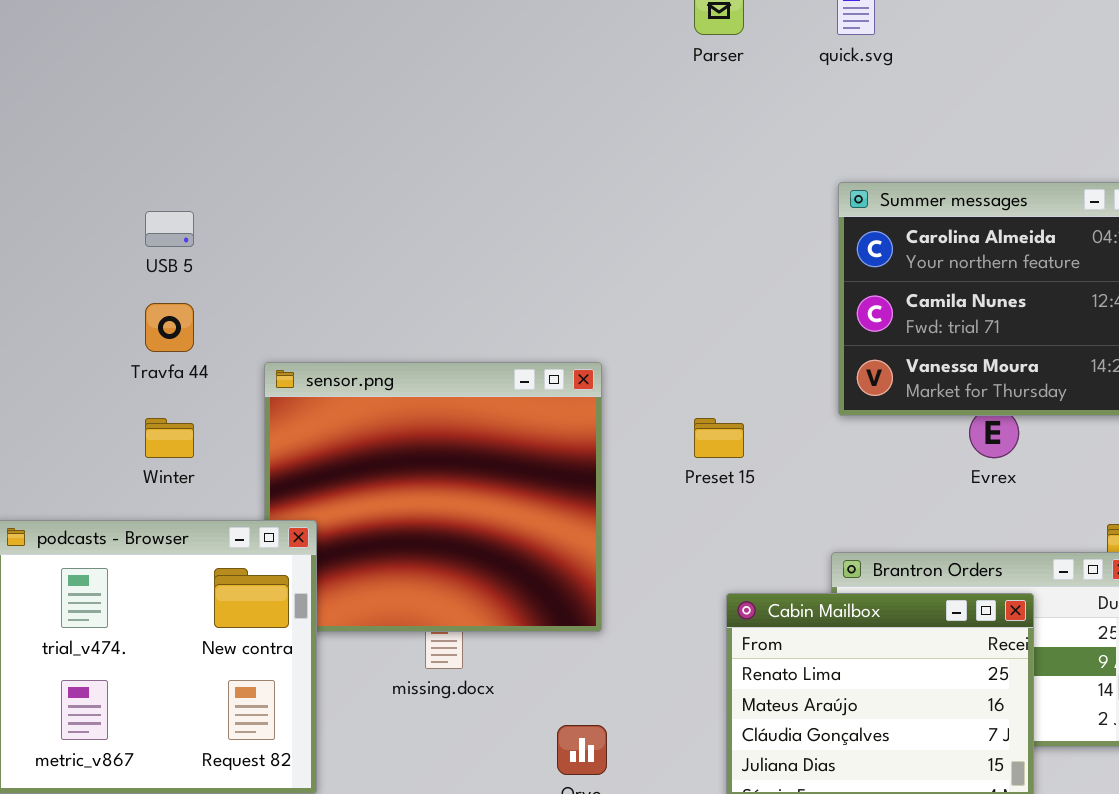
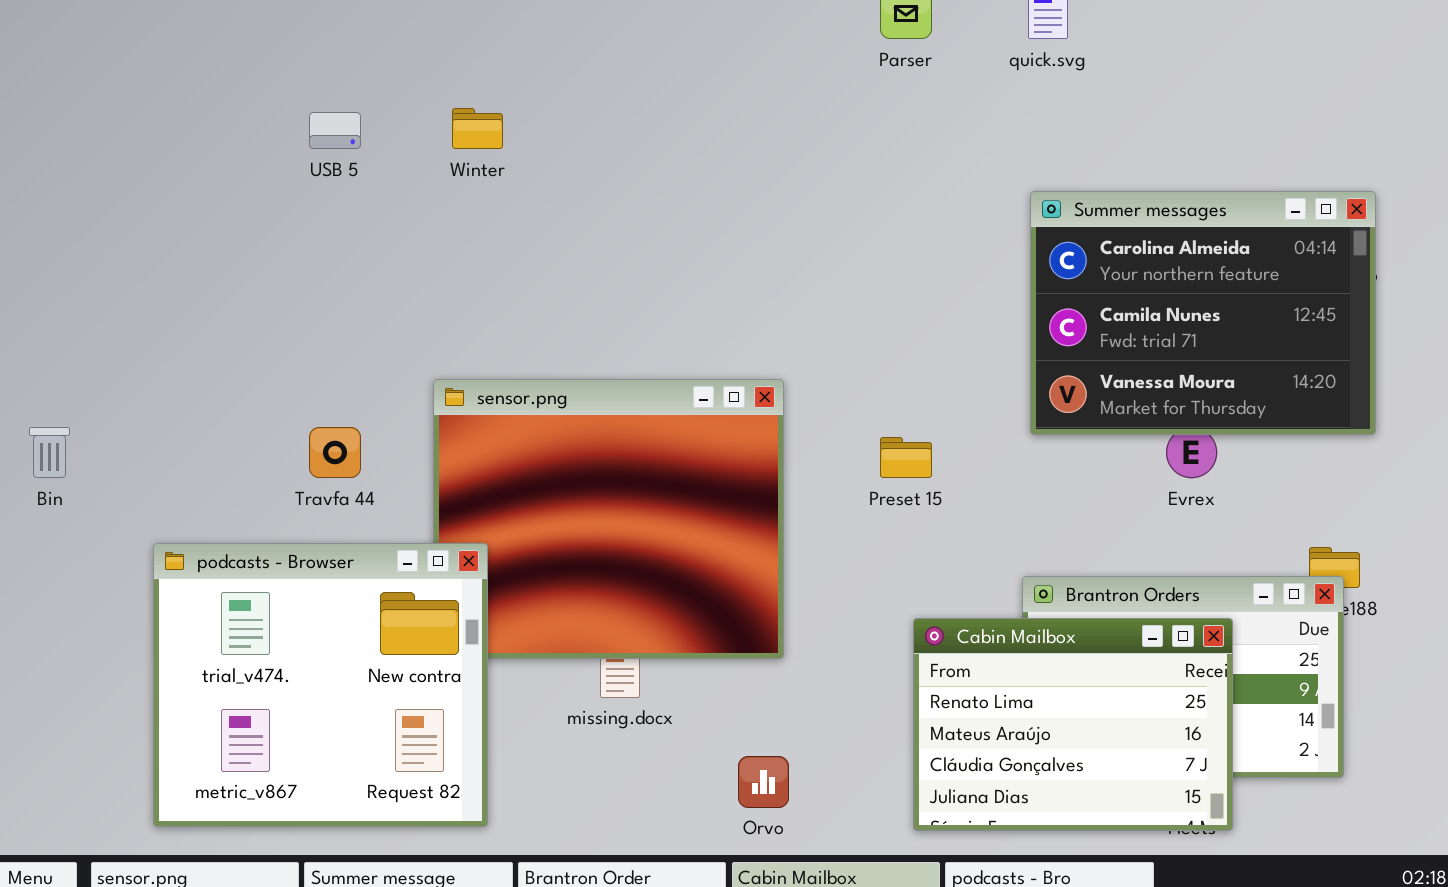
USB 5: [145,211,194,247] -> [309,112,361,149], moved
Travfa 44: [145,303,194,352] -> [309,427,361,478], moved
Winter: [145,418,194,458] -> [452,108,503,149], moved

